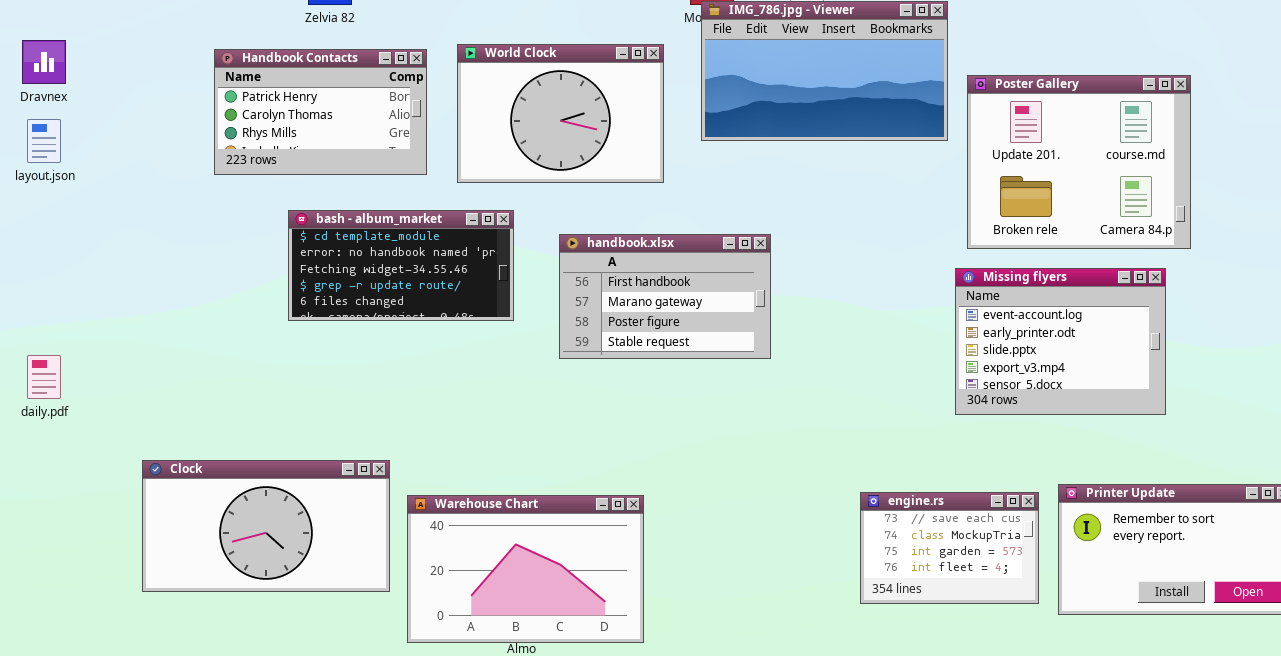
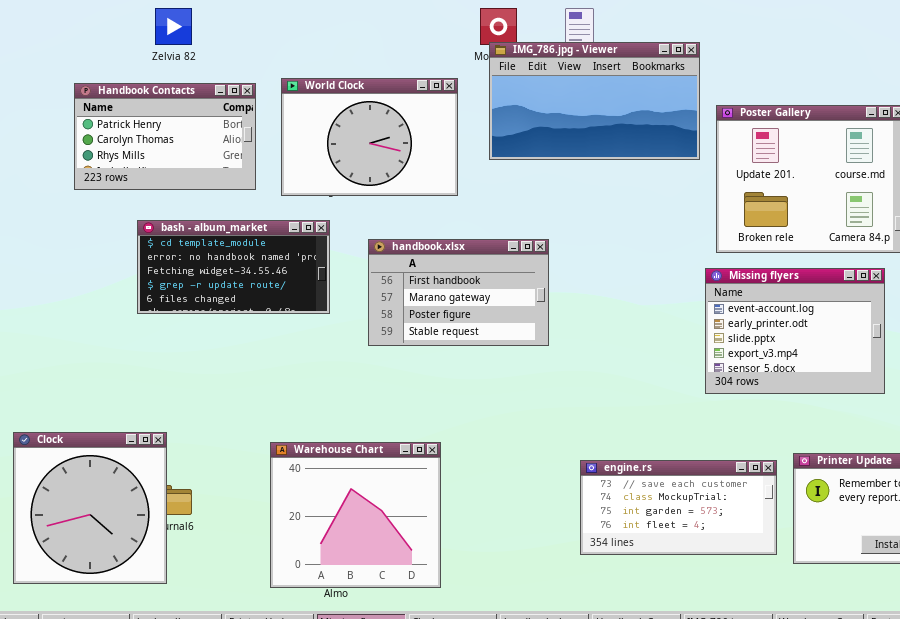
Clock: [142,460,390,592] -> [13,432,167,584], resized
engine.rs: [860,492,1039,604] -> [580,460,777,555], resized
Warehouse Chart: [407,495,644,643] -> [270,442,441,588], resized

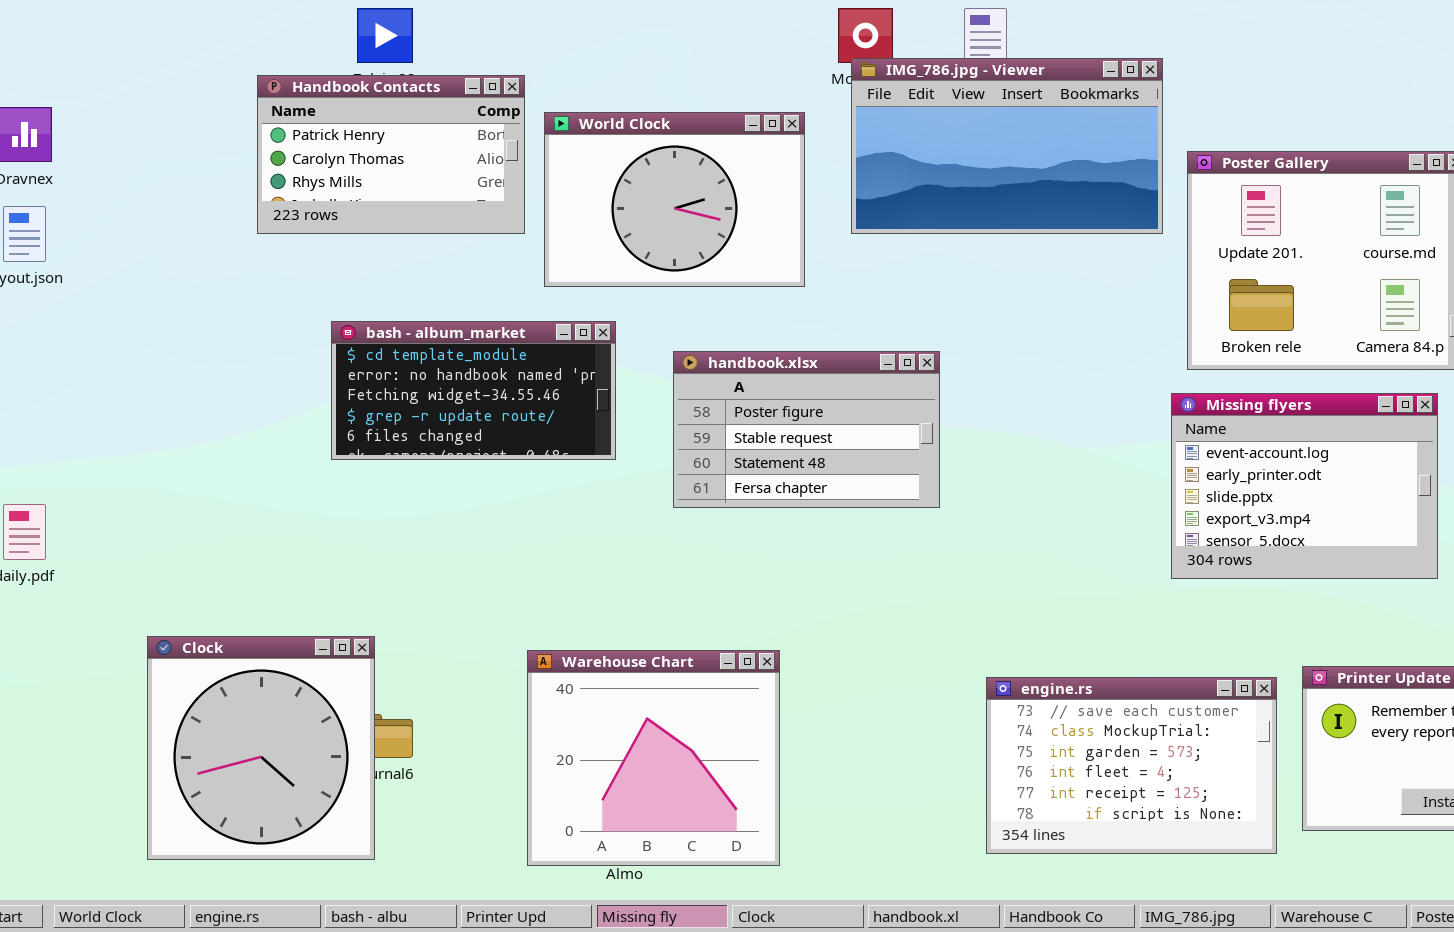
Handbook Contacts: [74,83,256,190] -> [257,75,525,234], moved
handbook.xlsx: [368,239,549,346] -> [673,351,940,508], scrolled down 2 rows
engine.rs: [580,460,777,555] -> [986,677,1277,854], resized

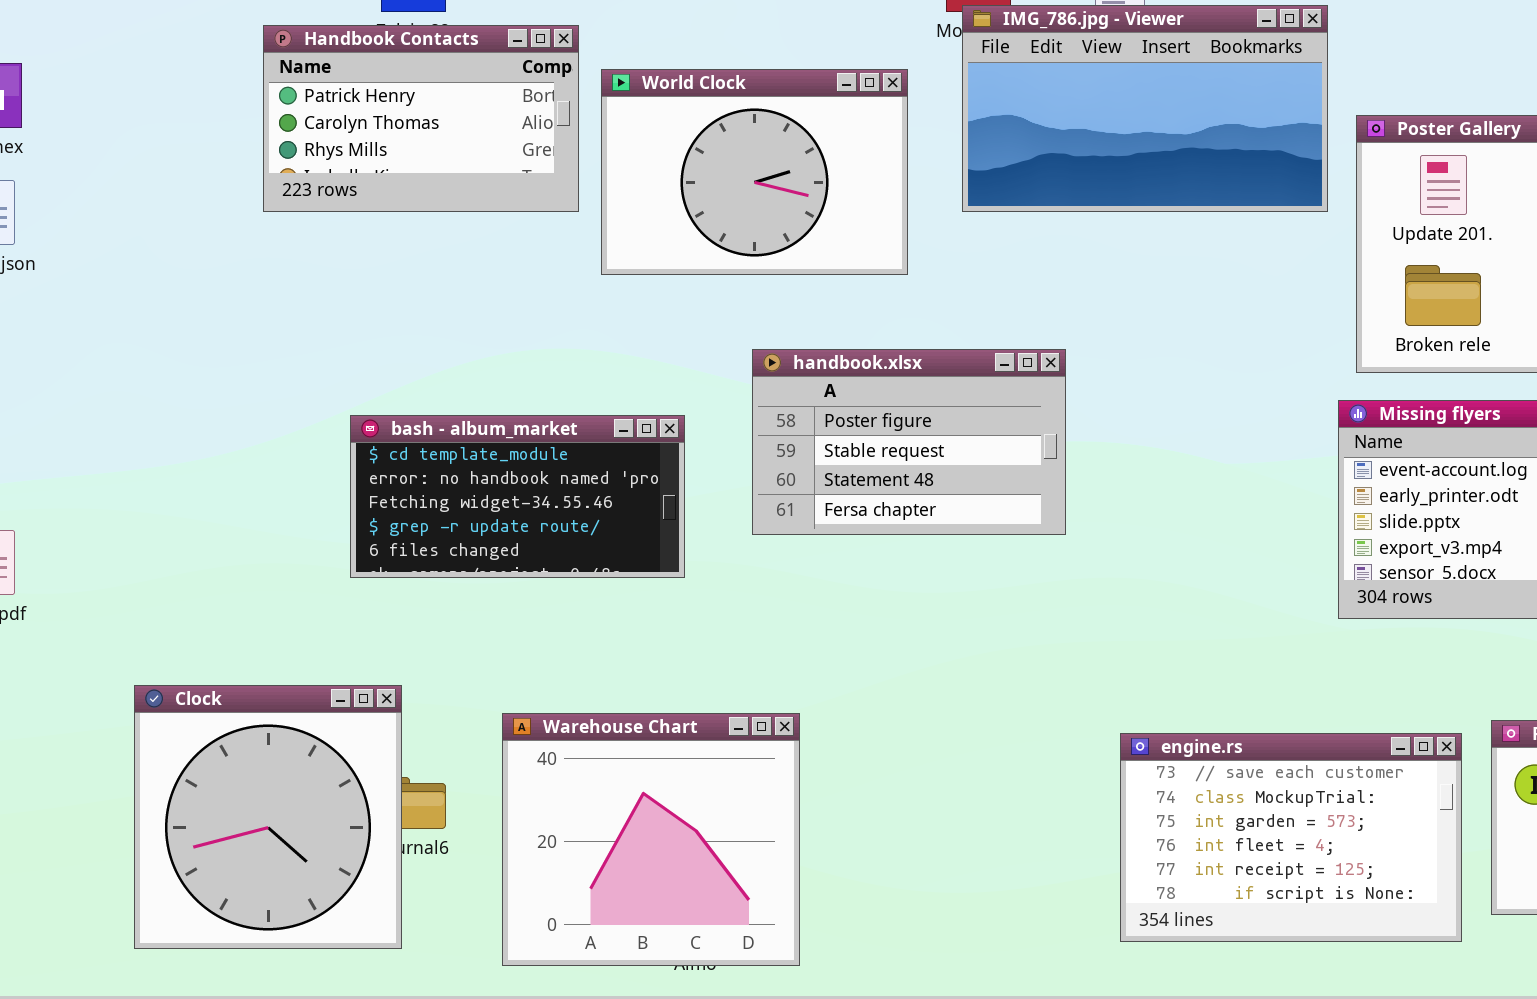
bash - album_market: [331,321,616,460] -> [350,415,685,578], moved
Warehouse Chart: [527,650,780,866] -> [502,713,800,966], moved

